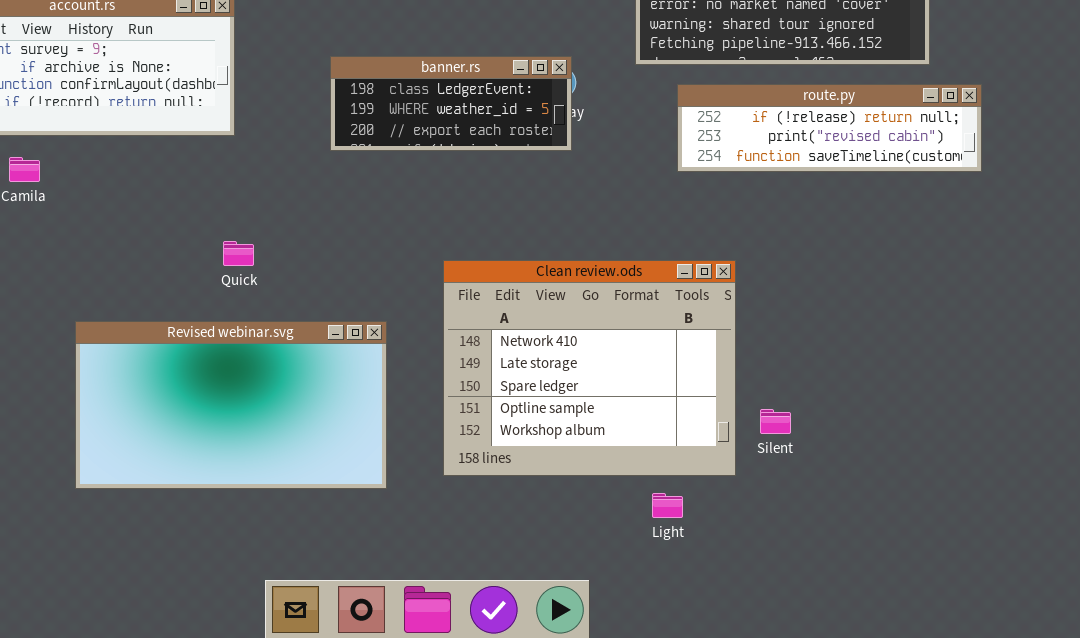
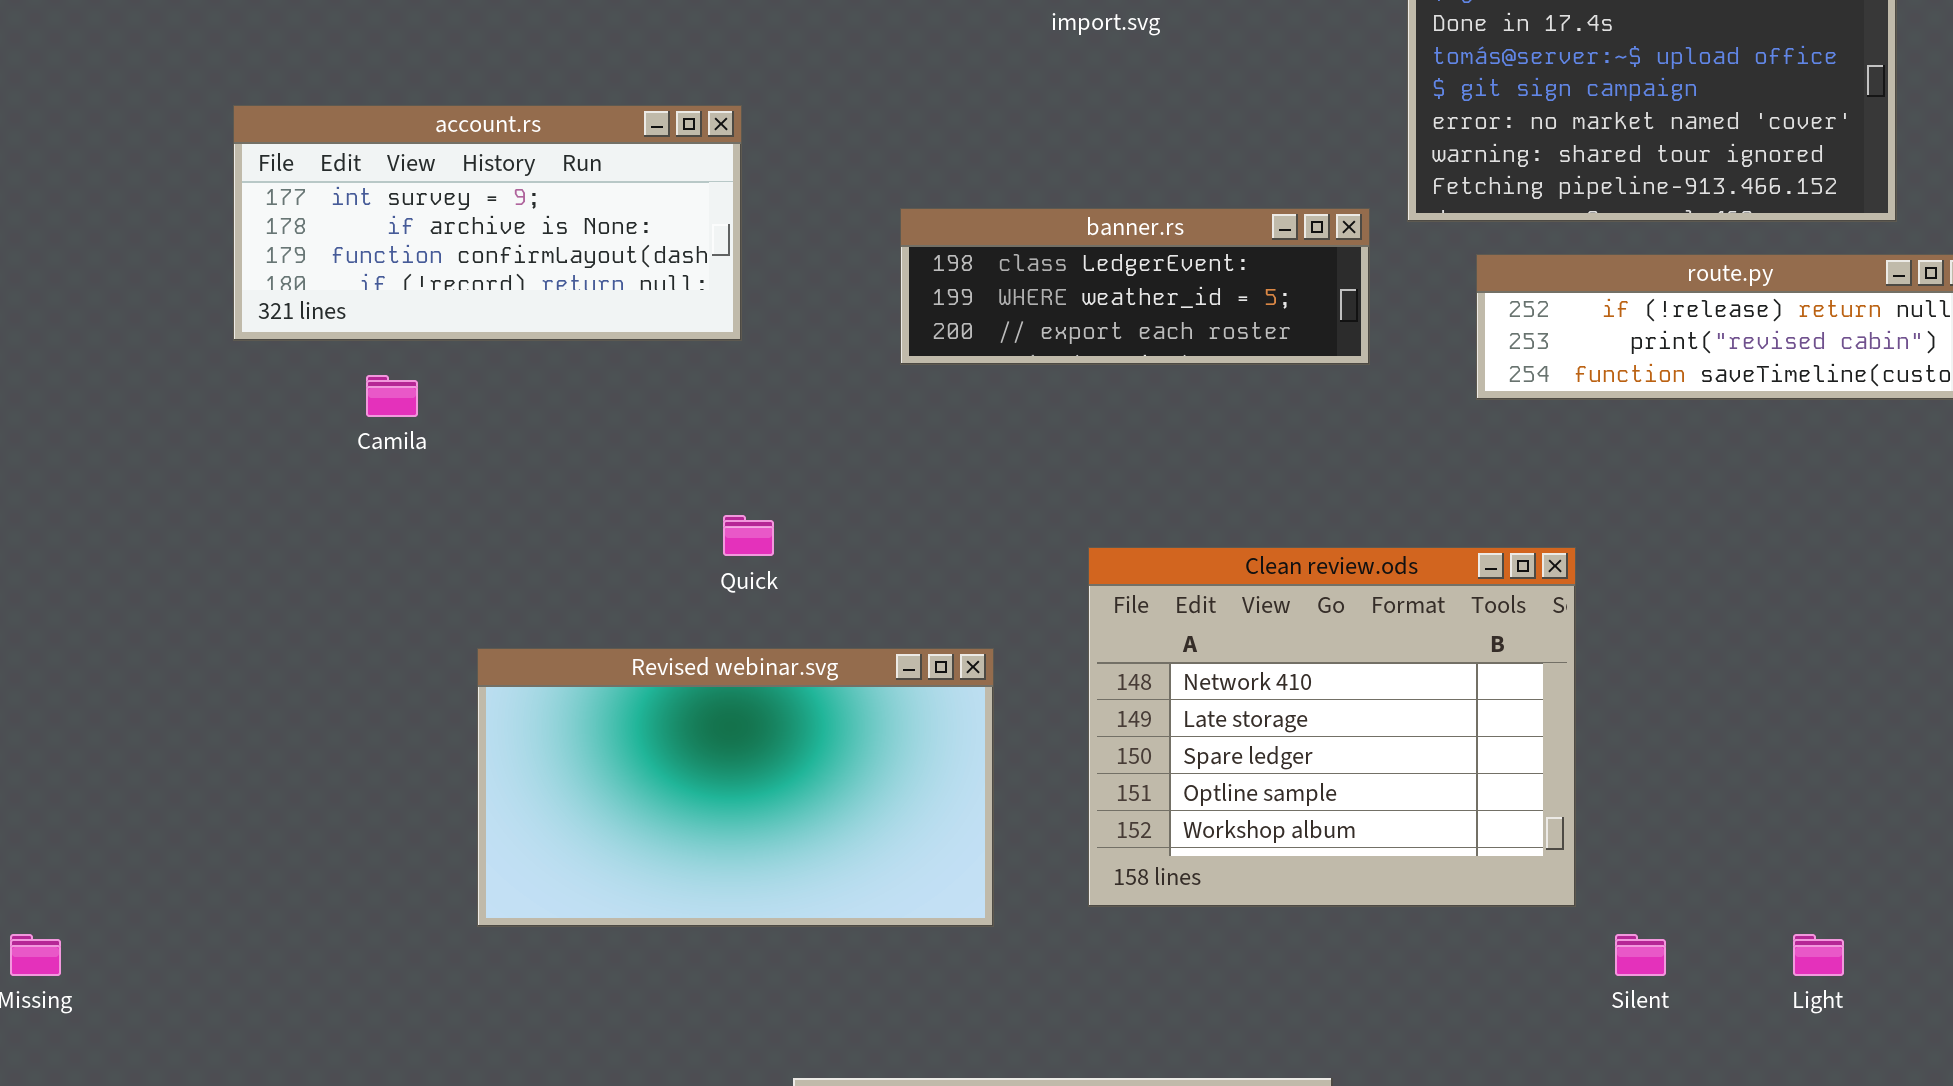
banner.rs: [330,56,572,151] -> [900,208,1370,365], resized
Silent: [760,409,791,434] -> [1615,934,1666,976], moved
Light: [652,493,683,518] -> [1793,934,1844,976], moved

